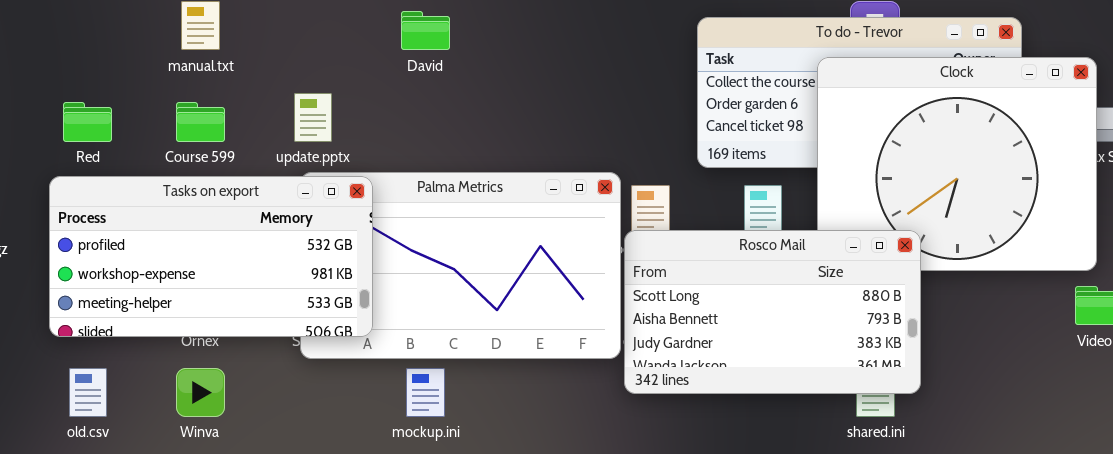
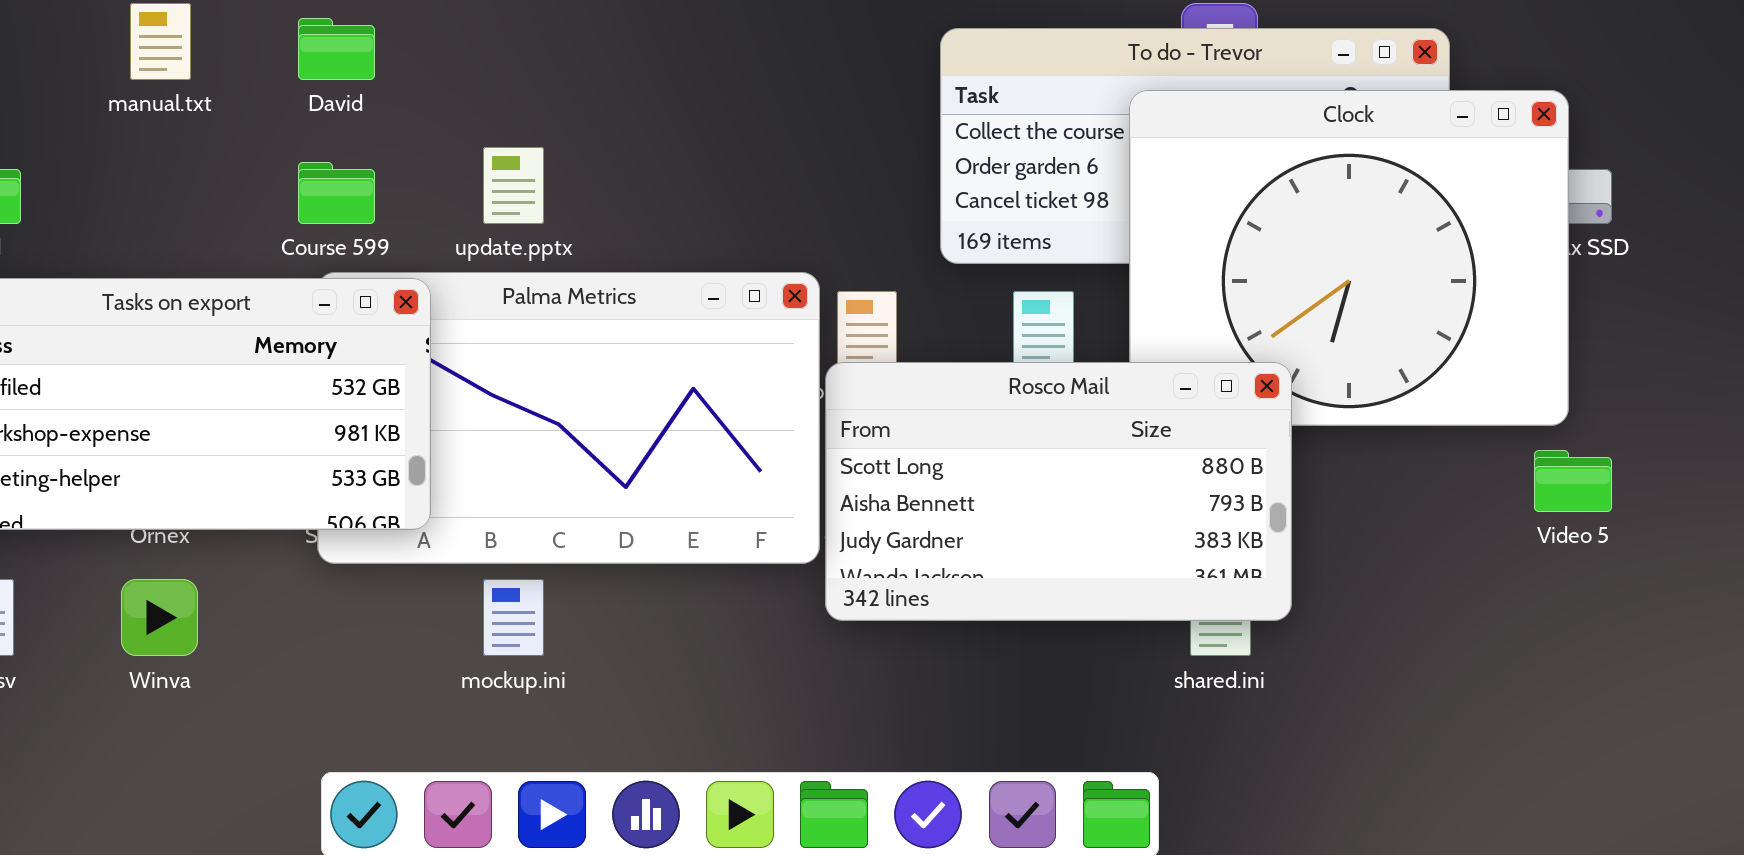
David: [401,11,450,50] -> [298,18,375,80], moved
update.pptx: [294,93,332,142] -> [483,147,544,224], moved
Course 599: [176,102,225,142] -> [298,162,375,224], moved

